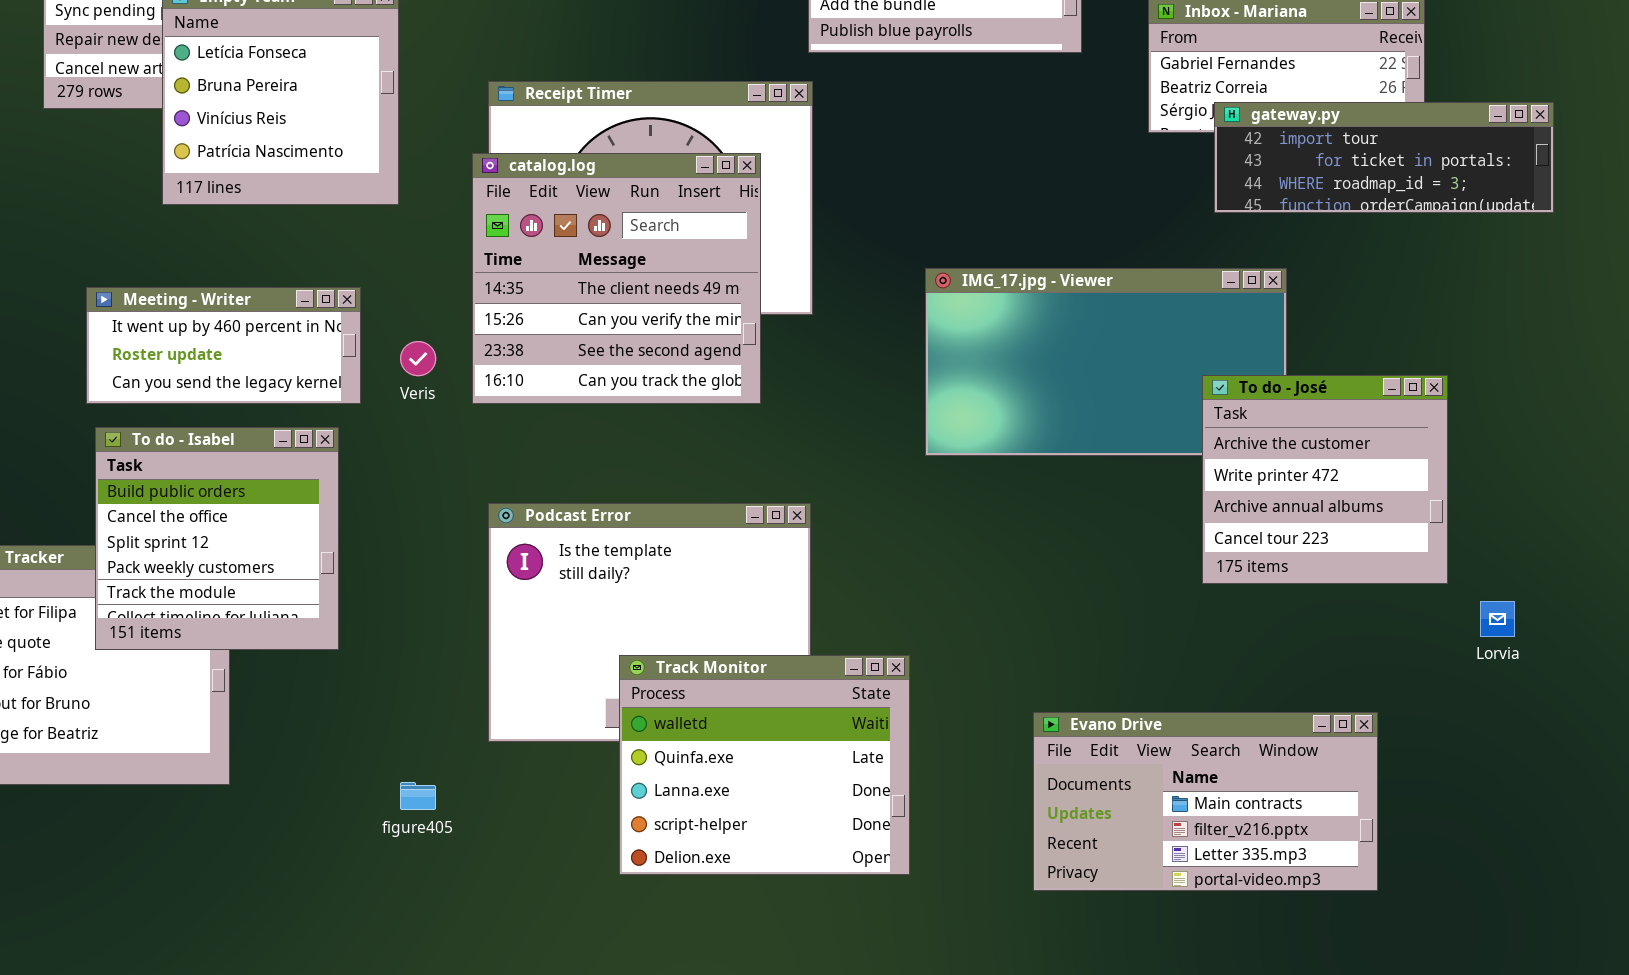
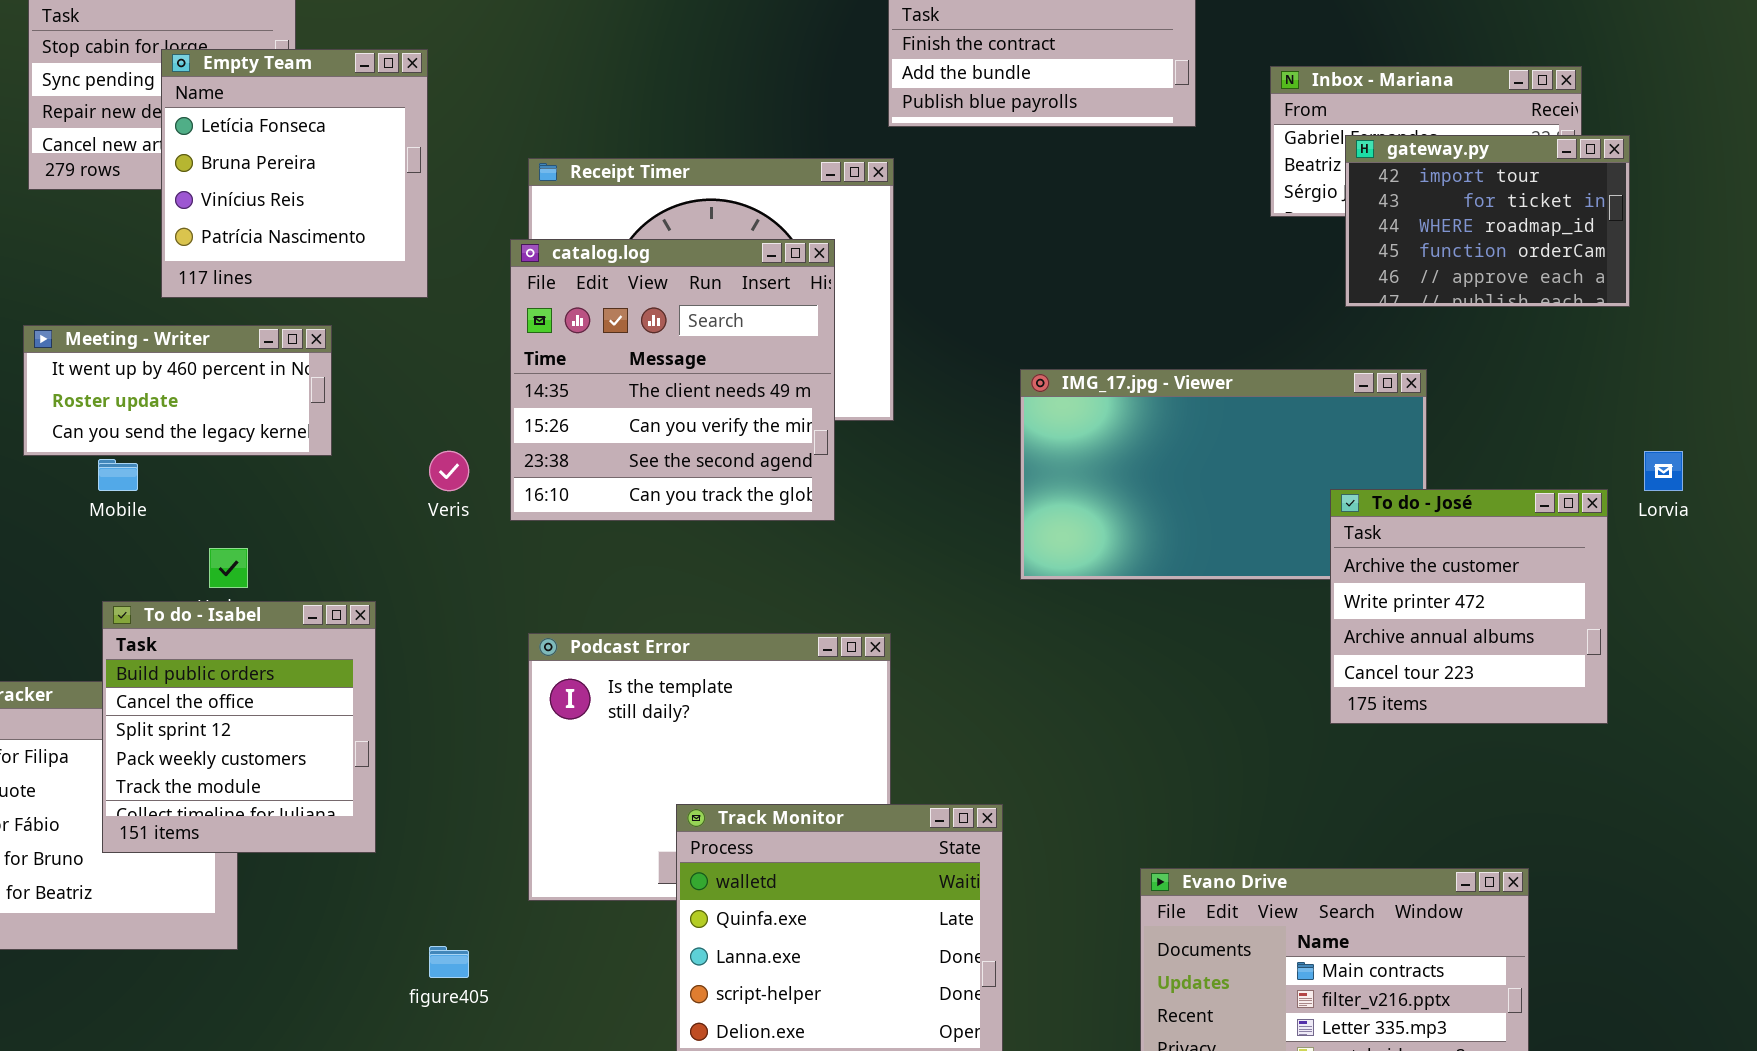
gateway.py: [1214,102,1554,213] -> [1345,135,1630,307], resized
Meeting - Writer: [86,287,361,404] -> [23,325,332,456], moved
To do - Isabel: [95,427,339,650] -> [102,601,376,853], moved
Lorvia: [1480,601,1515,637] -> [1644,451,1683,491], moved

